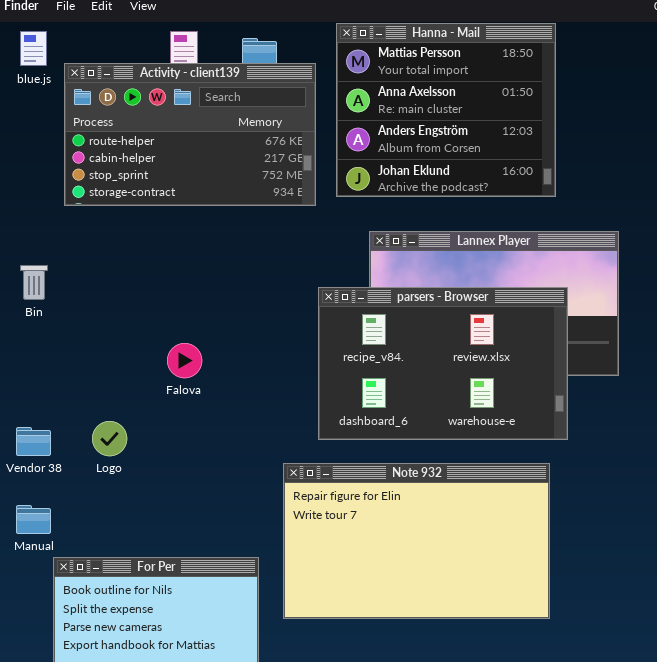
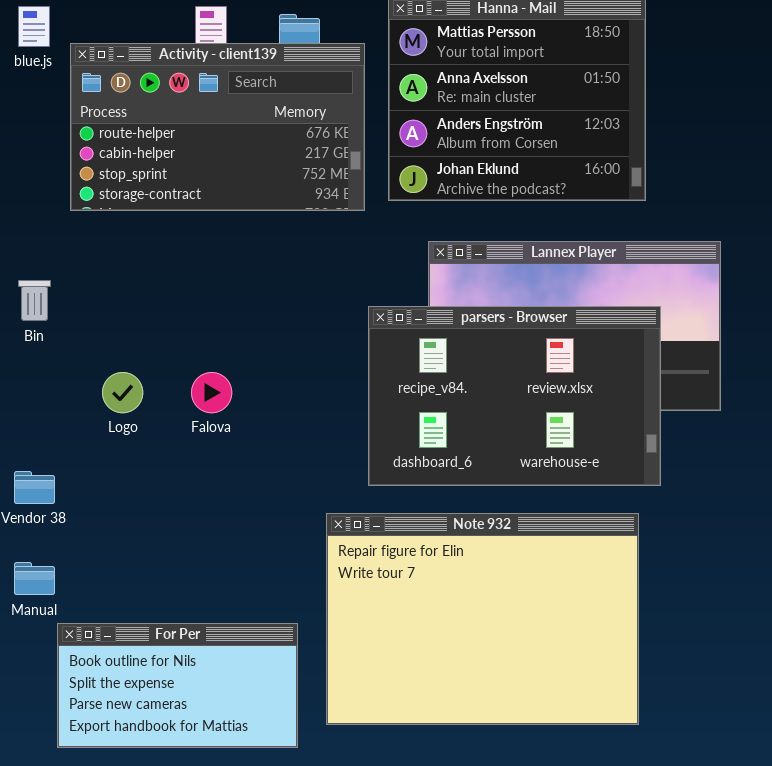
Logo: [92,421,127,456] -> [102,372,143,413], moved
Note 932: [283,463,550,619] -> [326,513,639,725], resized

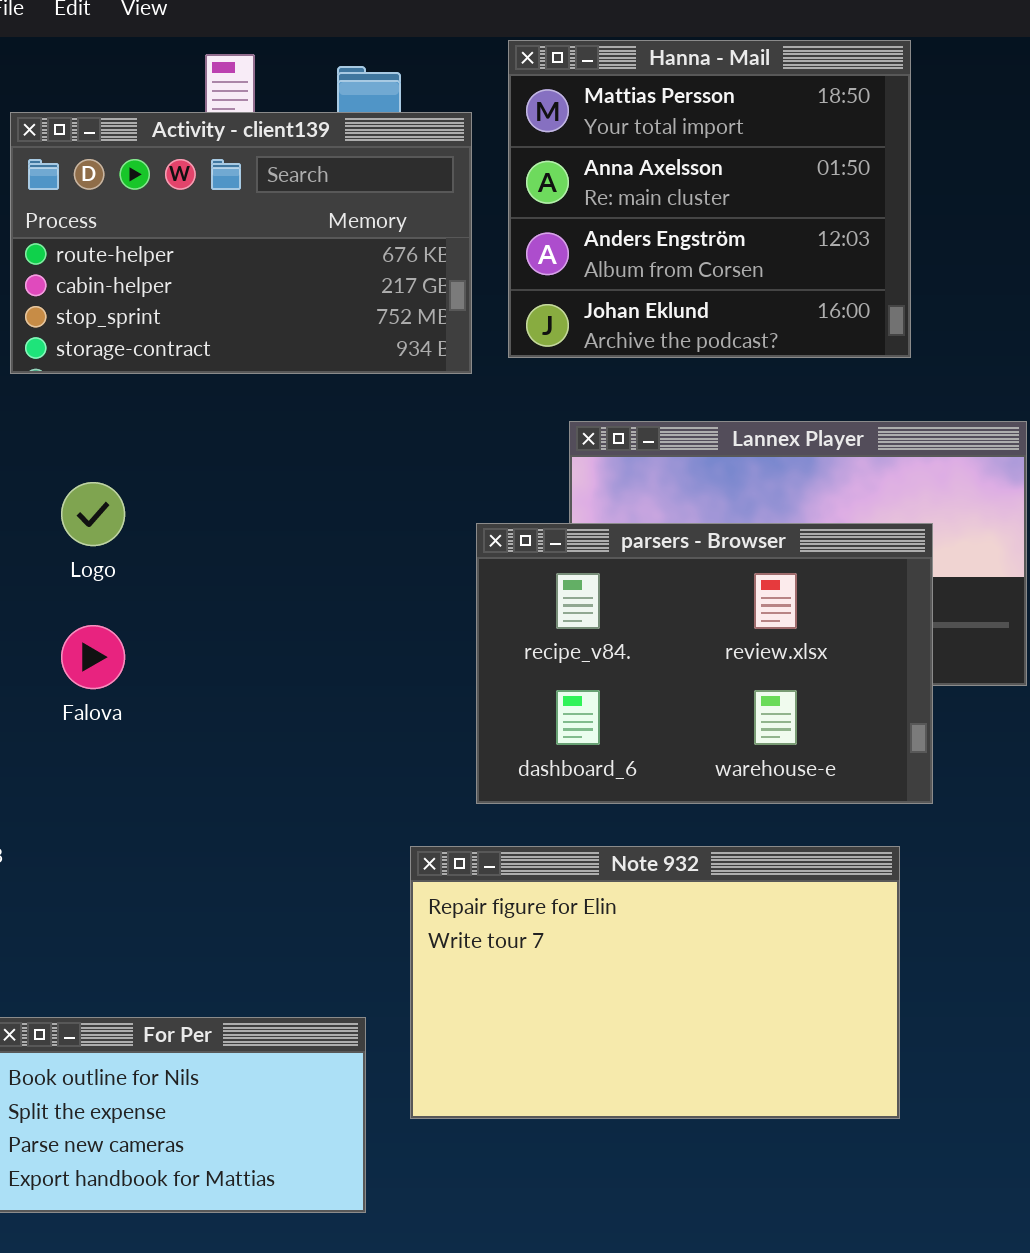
Logo: [102,372,143,413] -> [61,482,125,546], moved
Falova: [191,372,232,413] -> [61,625,125,689], moved
Note 932: [326,513,639,725] -> [410,846,900,1119], resized

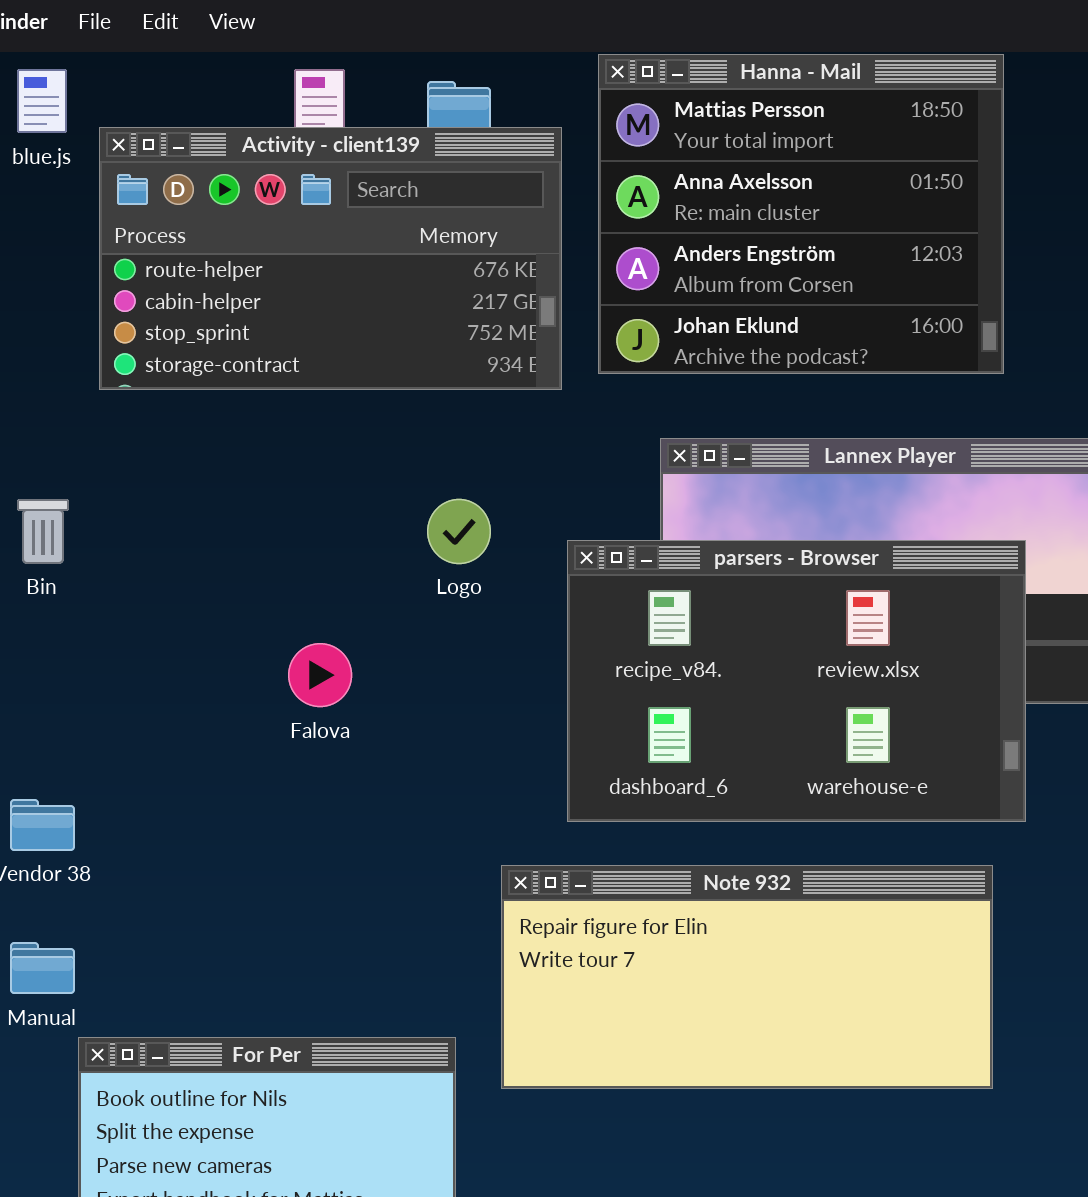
Logo: [61,482,125,546] -> [427,499,491,564], moved
Falova: [61,625,125,689] -> [288,643,352,707], moved
Note 932: [410,846,900,1119] -> [501,865,993,1089], resized

